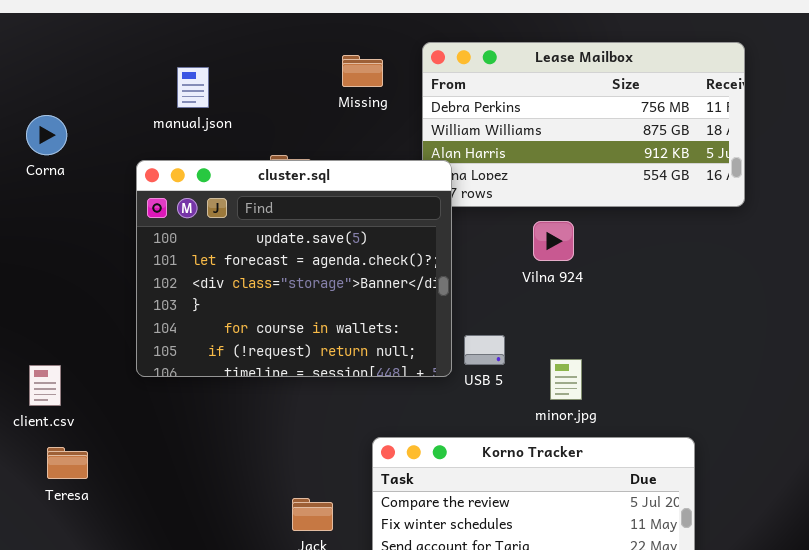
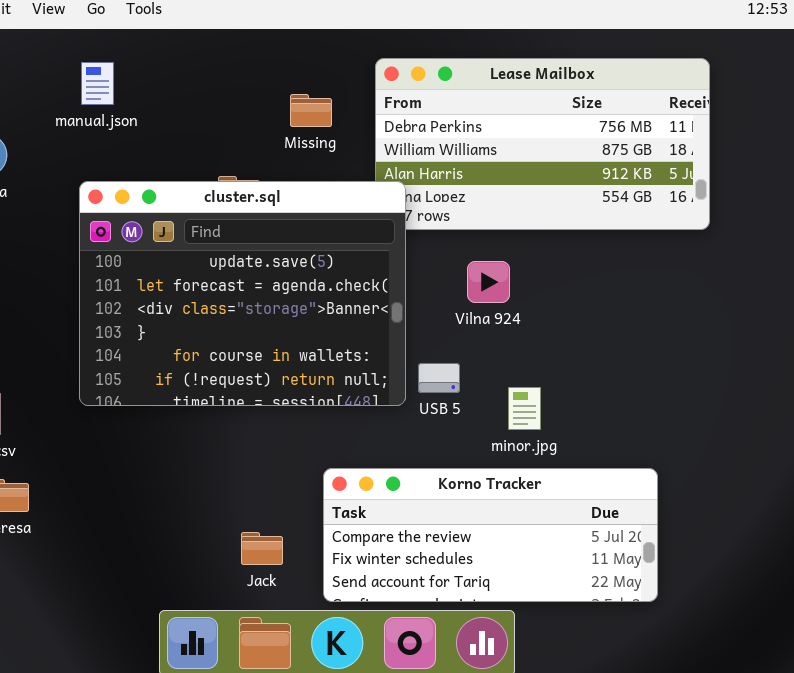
Missing: [342,55,383,87] -> [290,94,332,127], moved
manual.json: [177,67,209,108] -> [81,62,114,105], moved
Vilna 924: [533,221,574,261] -> [467,261,510,303], moved

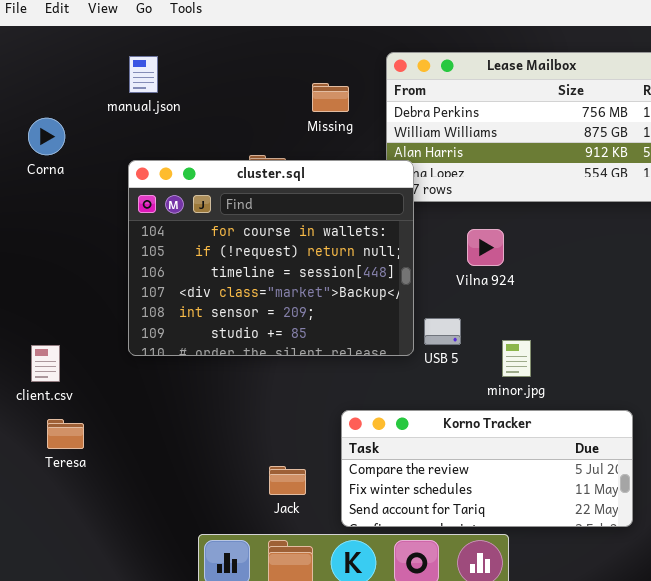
cluster.sql: [79,181,406,406] -> [128,160,414,356], scrolled down 4 rows

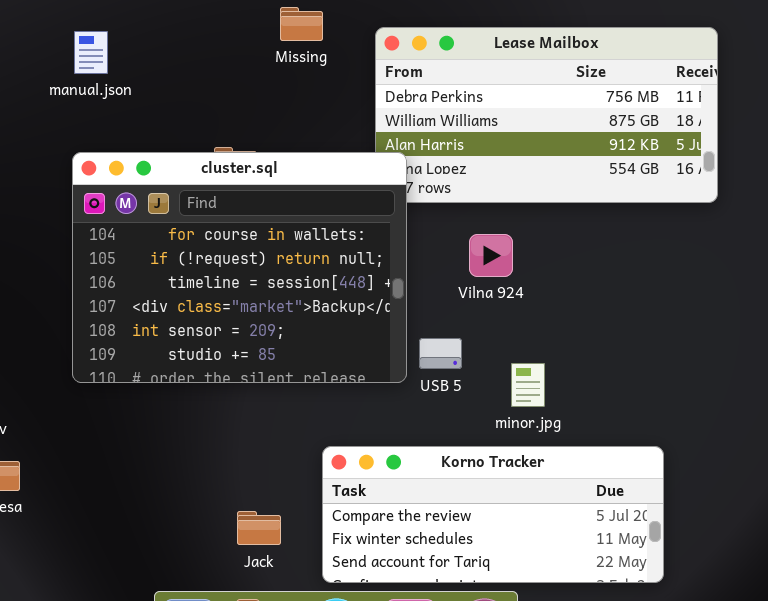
Missing: [312,83,349,112] -> [280,7,323,41], moved

